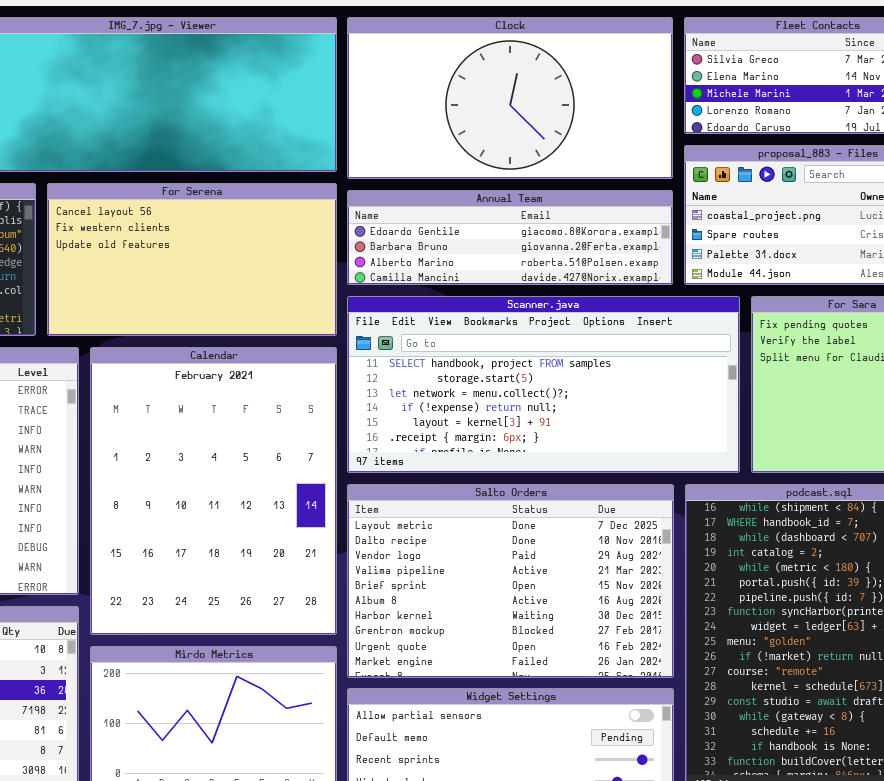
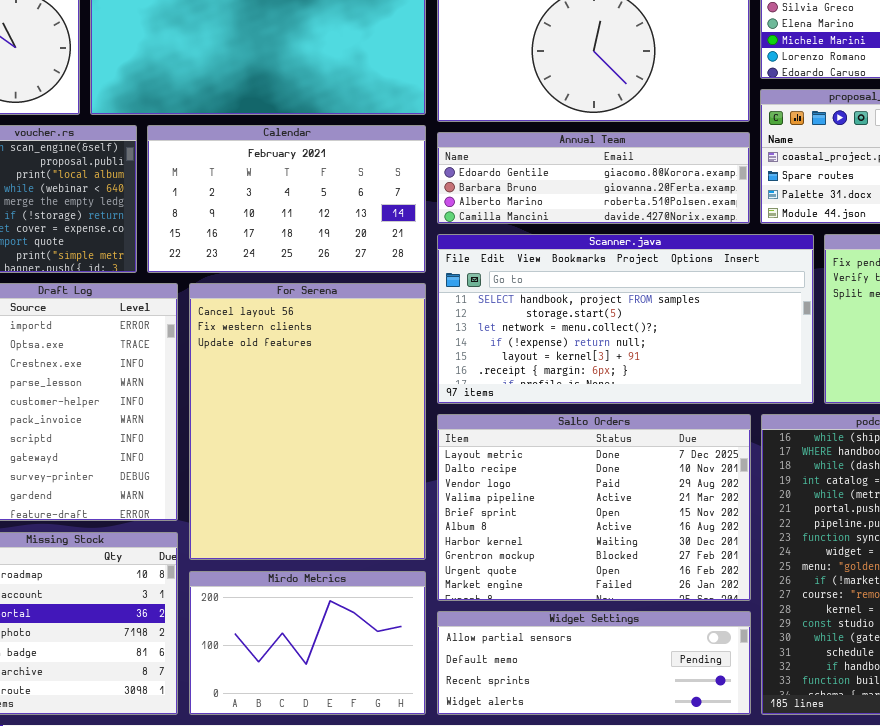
For Serena: [47,183,337,336] -> [189,283,426,560], moved, resized
Calendar: [90,347,337,635] -> [147,125,426,273], moved, resized

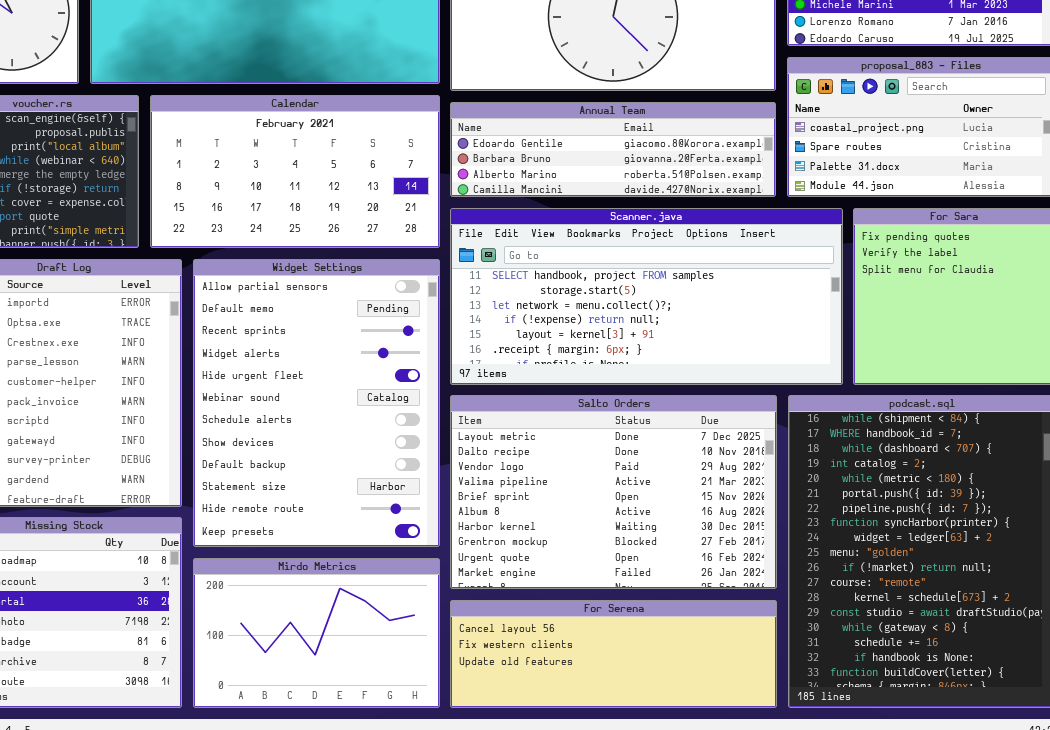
For Serena: [189,283,426,560] -> [450,600,777,708], moved, resized
Widget Settings: [437,611,751,715] -> [193,259,440,547], moved, resized

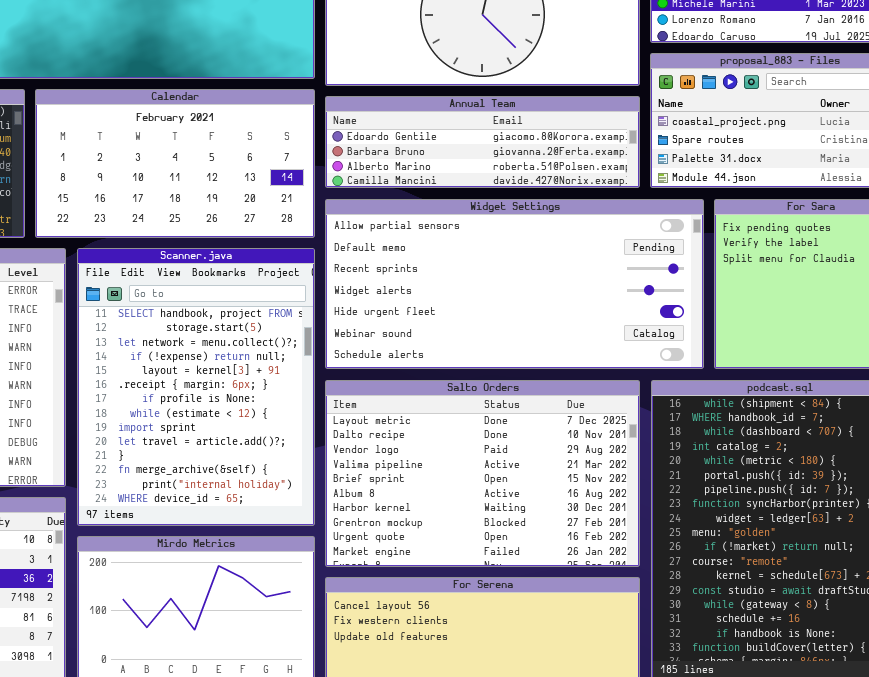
Scanner.java: [450,208,843,385] -> [77,248,315,526], moved, resized
Widget Settings: [193,259,440,547] -> [325,199,704,369], moved, resized

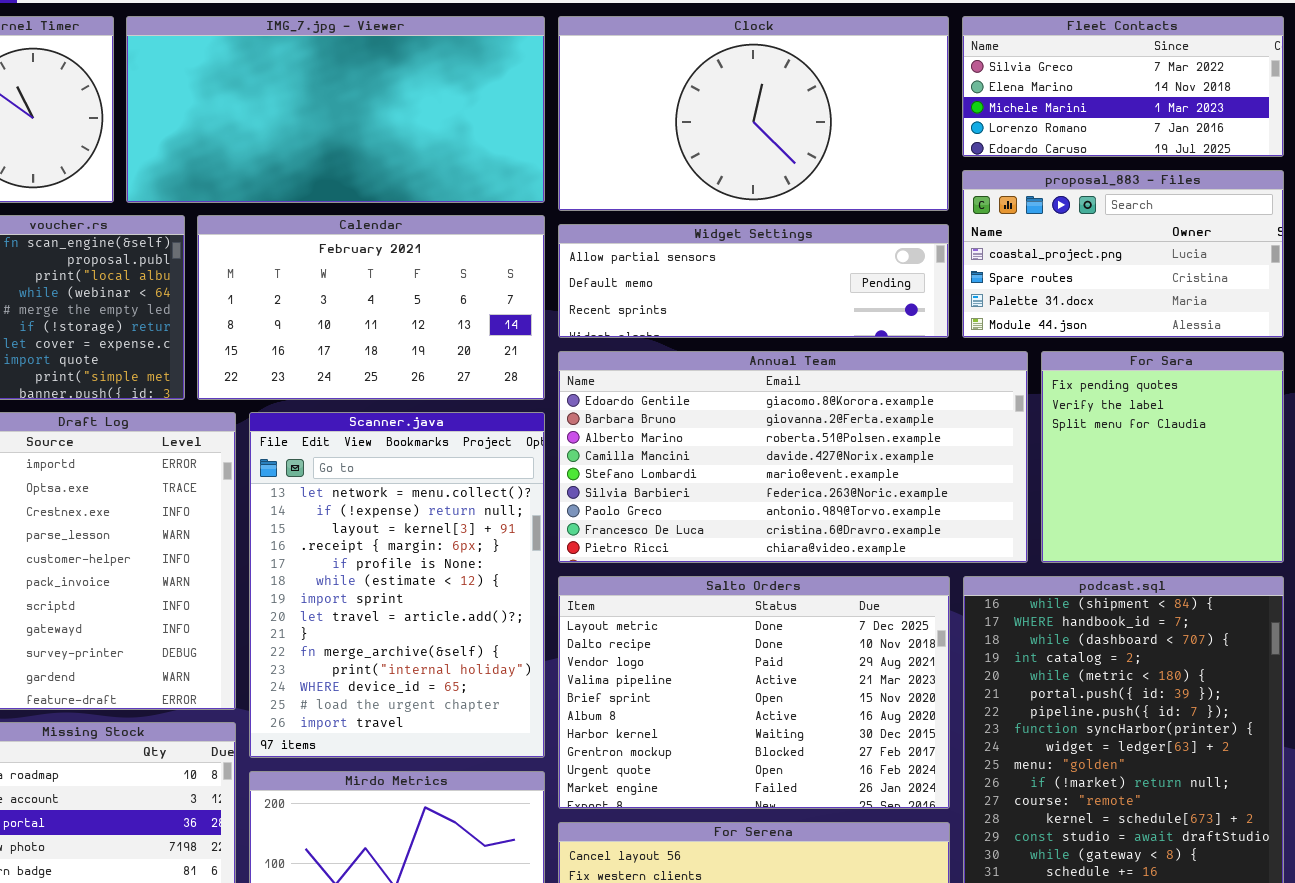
Annual Team: [325,96,640,188] -> [558,351,1028,563], moved, resized
Widget Settings: [325,199,704,369] -> [558,224,949,338], moved, resized
Scanner.java: [77,248,315,526] -> [249,412,545,758], scrolled down 2 rows

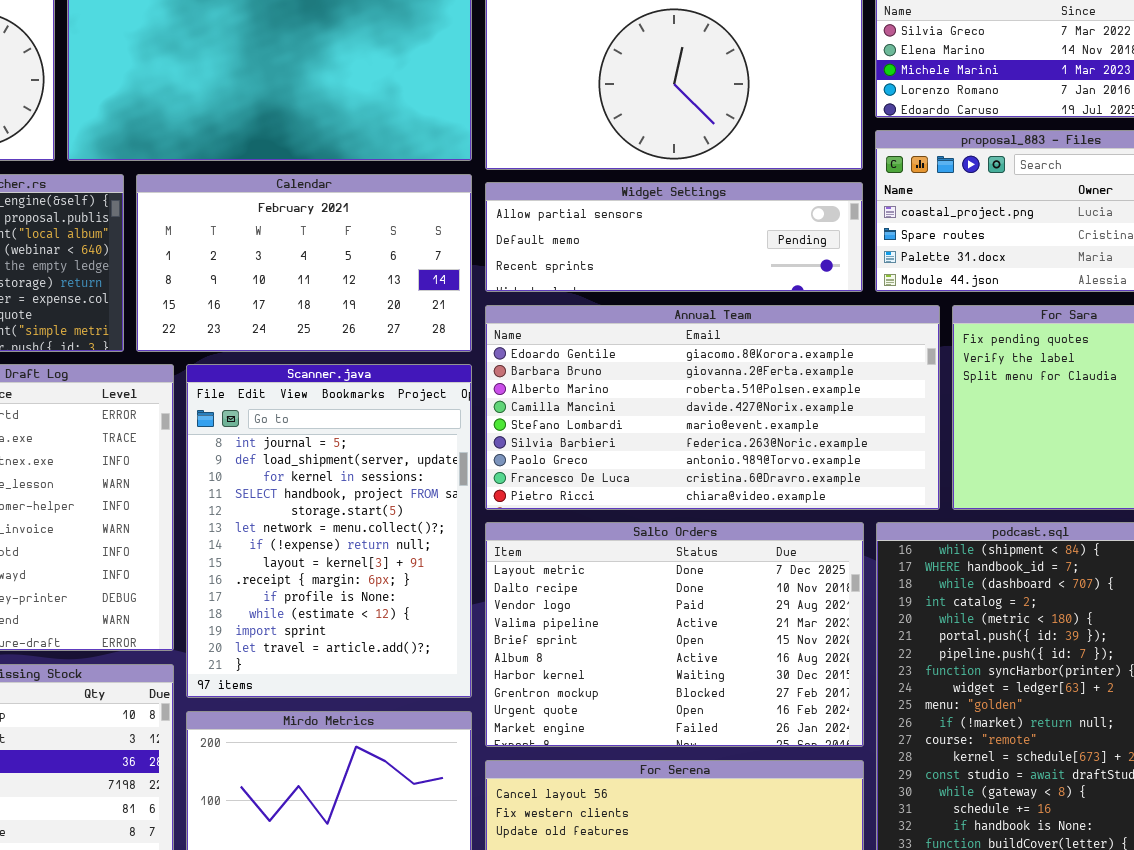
Scanner.java: [249,412,545,758] -> [186,364,472,698], scrolled up 5 rows

